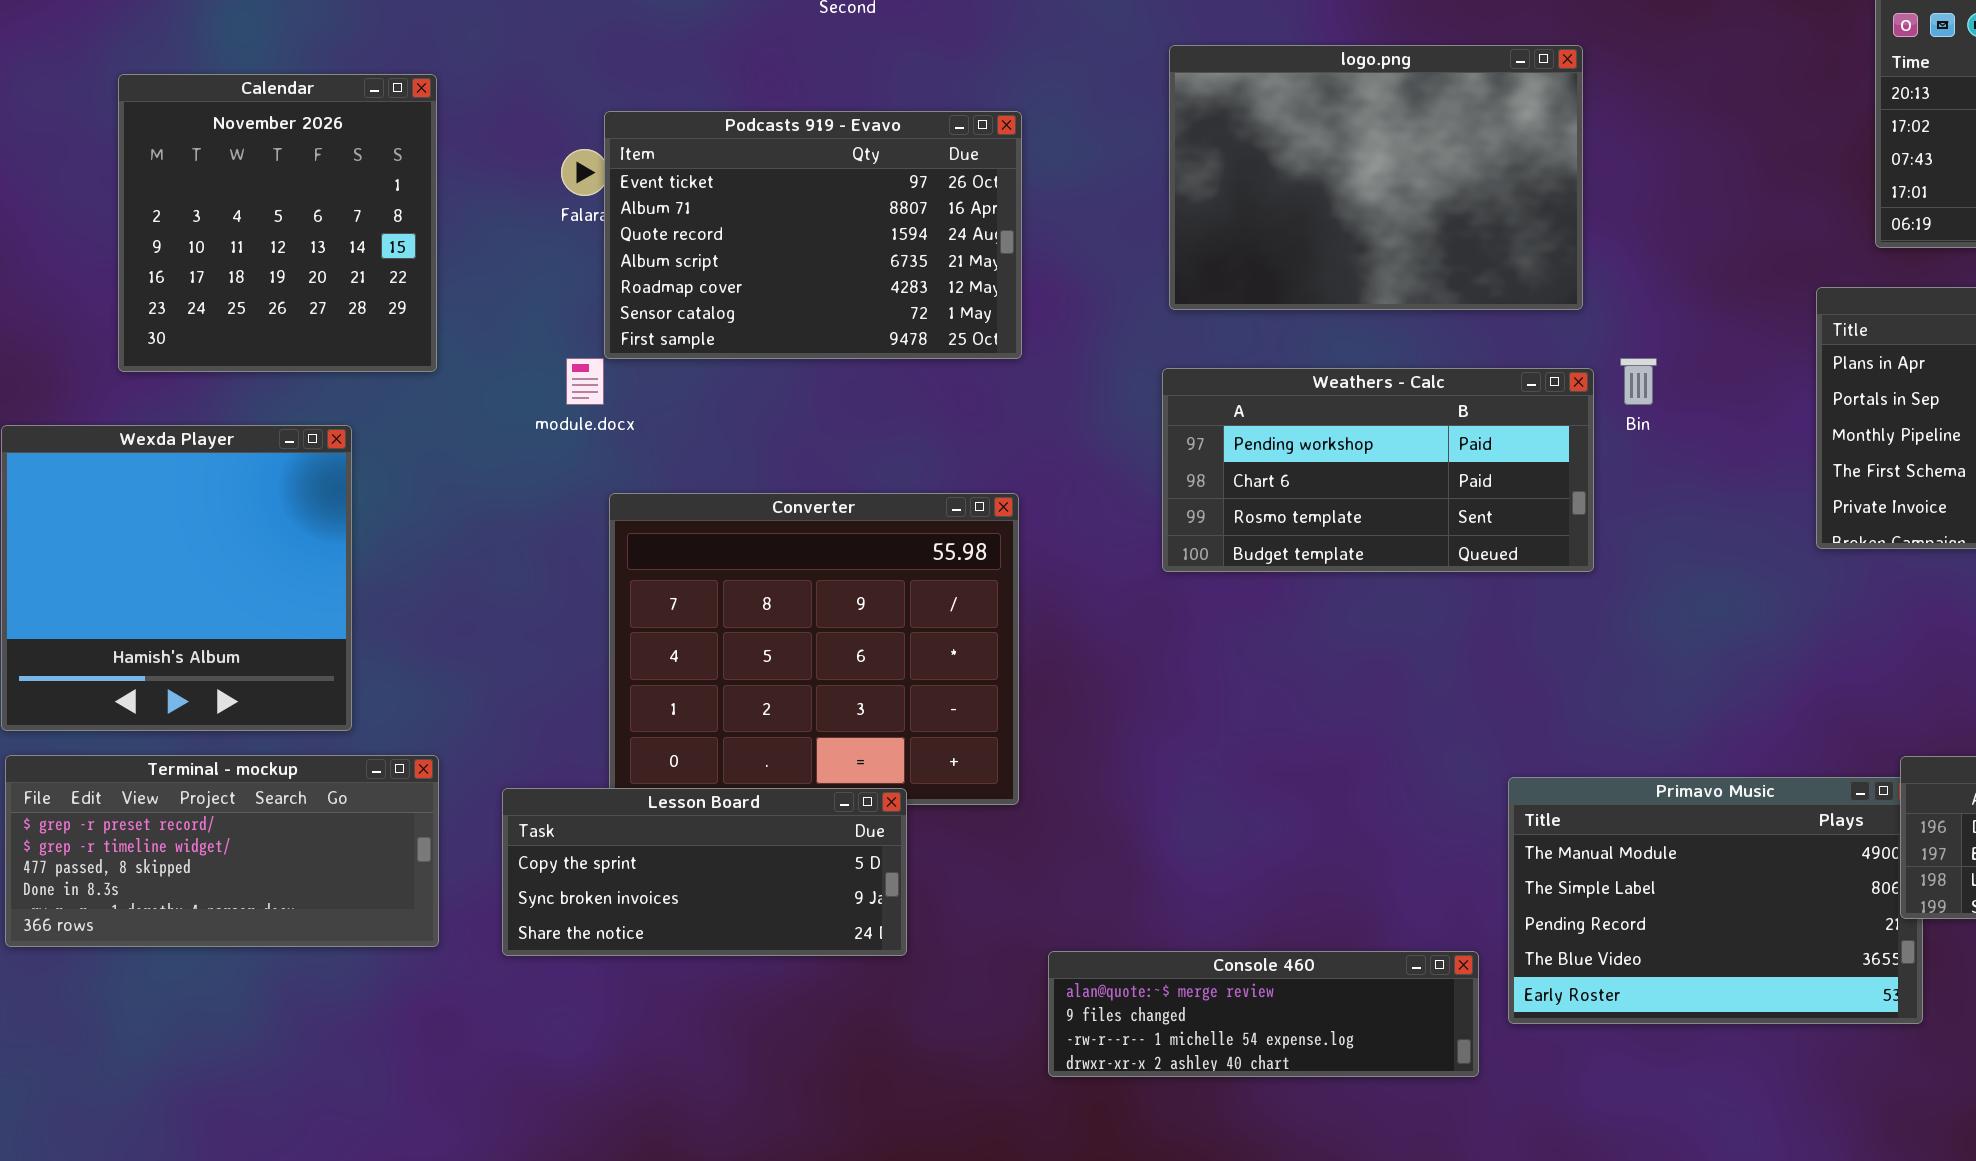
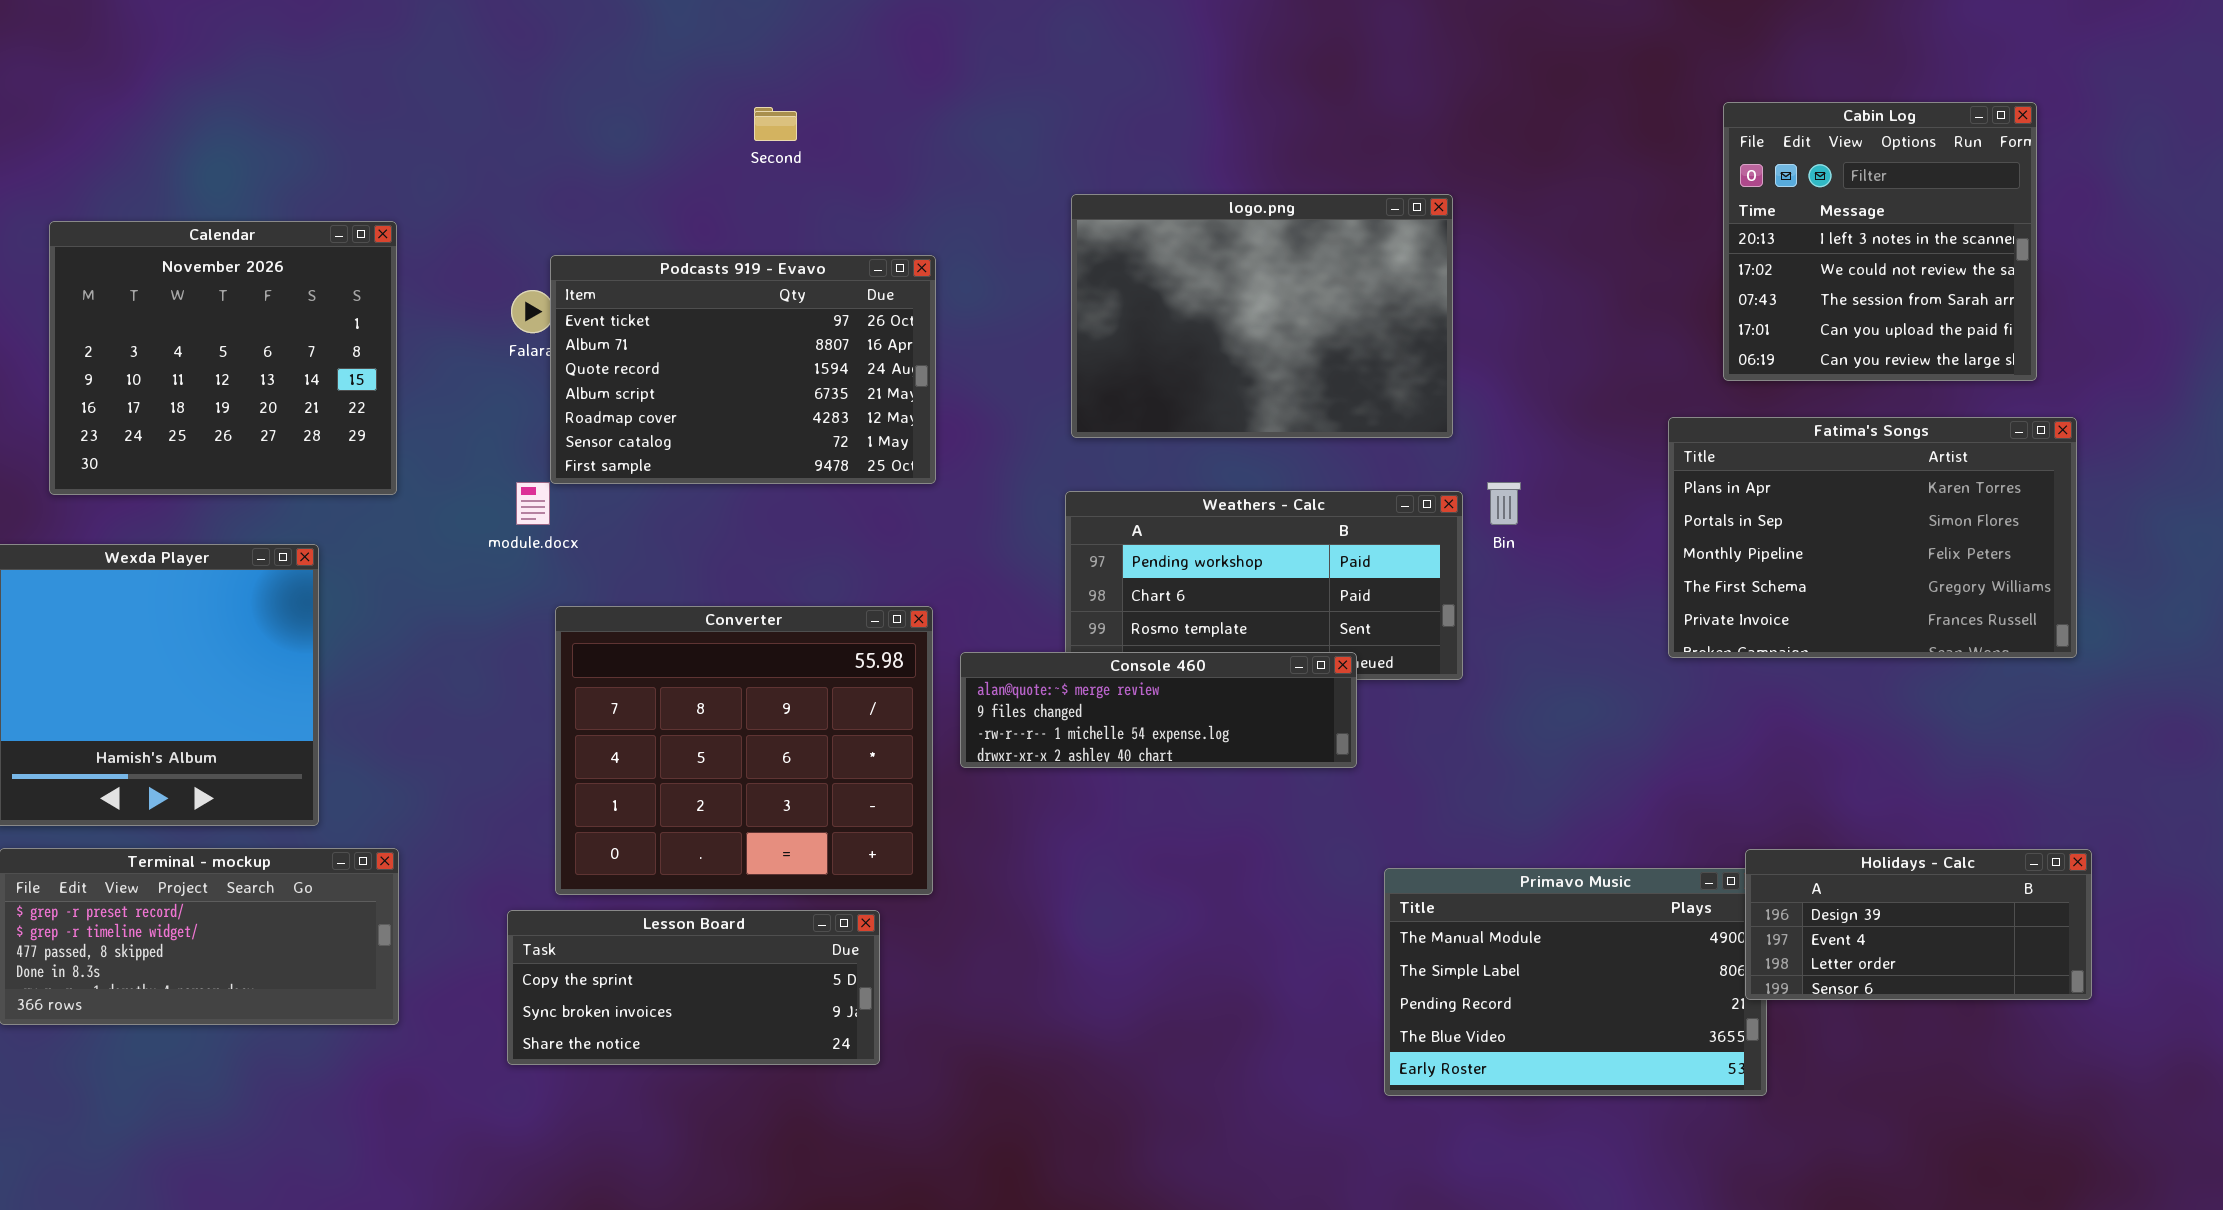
Calendar: [118,74,437,372] -> [49,221,397,495], resized
Lesson Board: [502,788,907,956] -> [507,910,880,1065], moved
Console 460: [1048,951,1479,1077] -> [960,652,1357,768], moved

